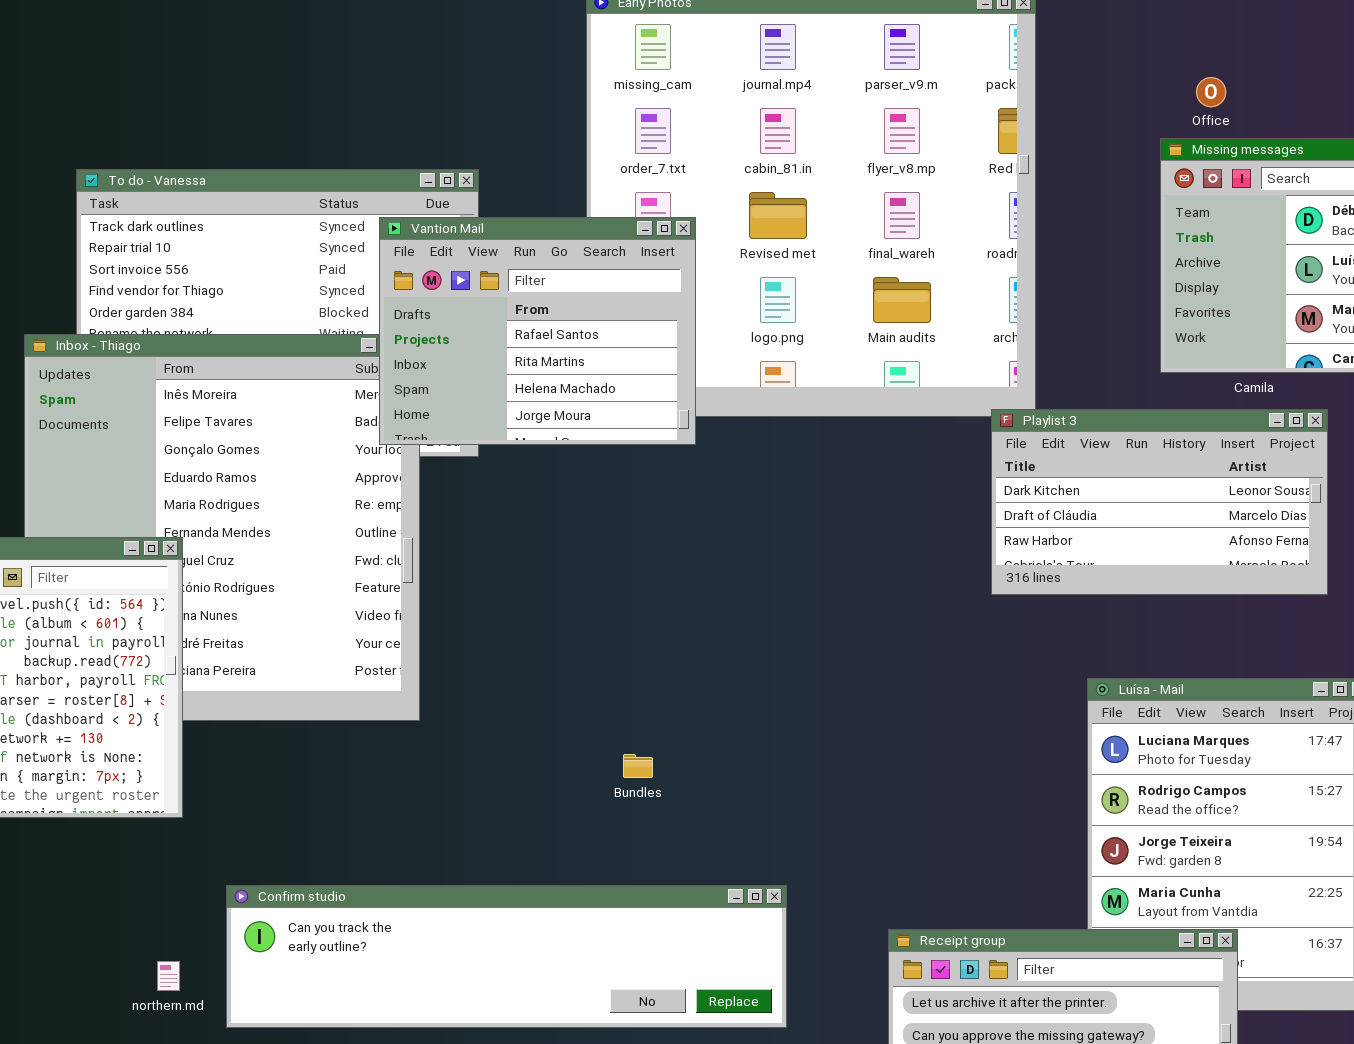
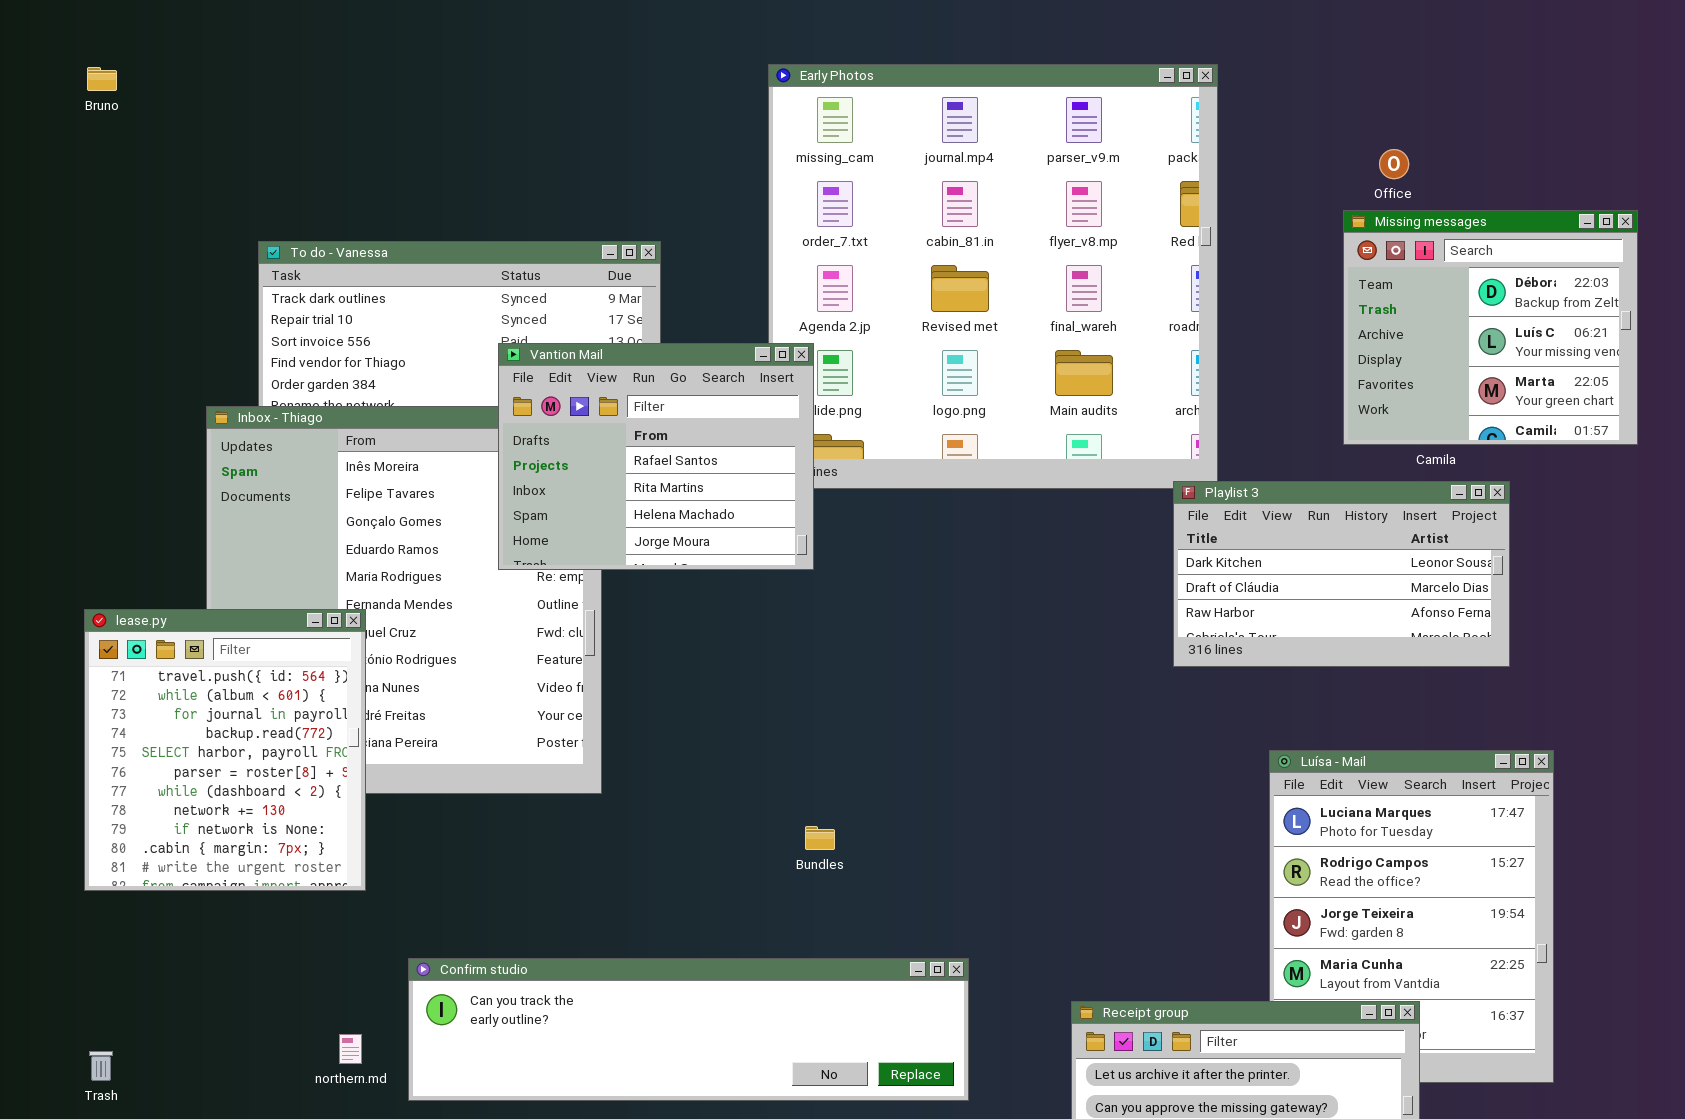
Vantion Mail: [379,217,696,445] -> [498,343,814,570], moved

